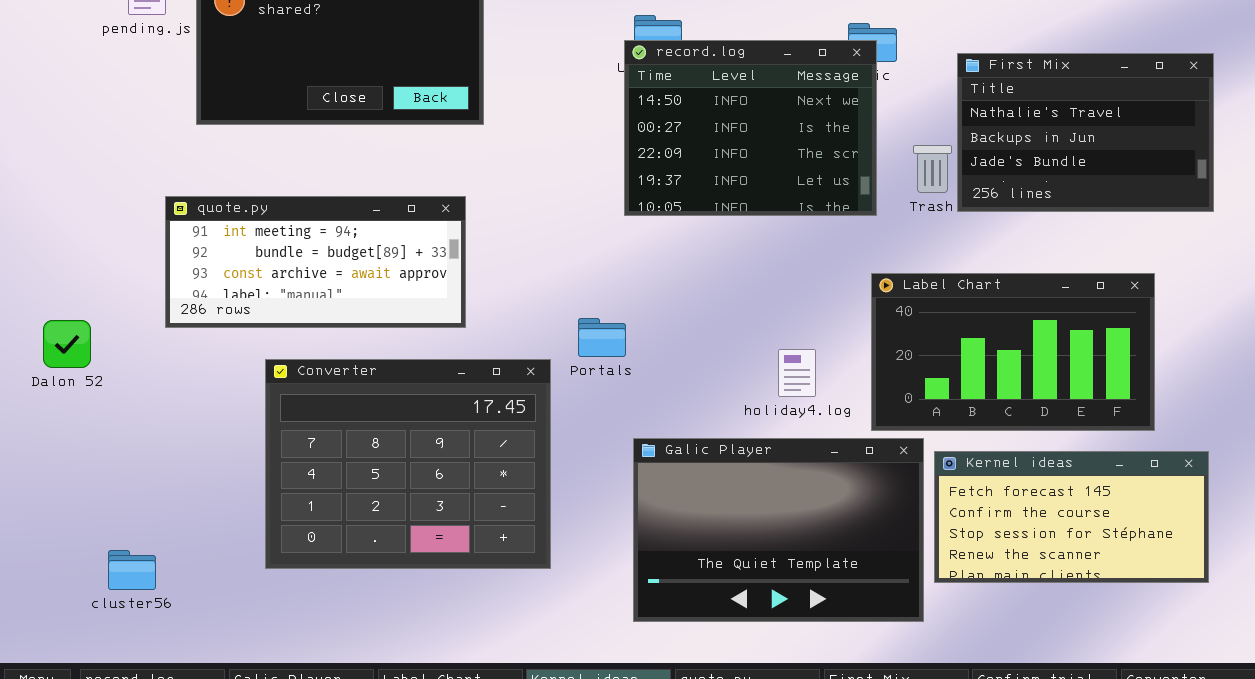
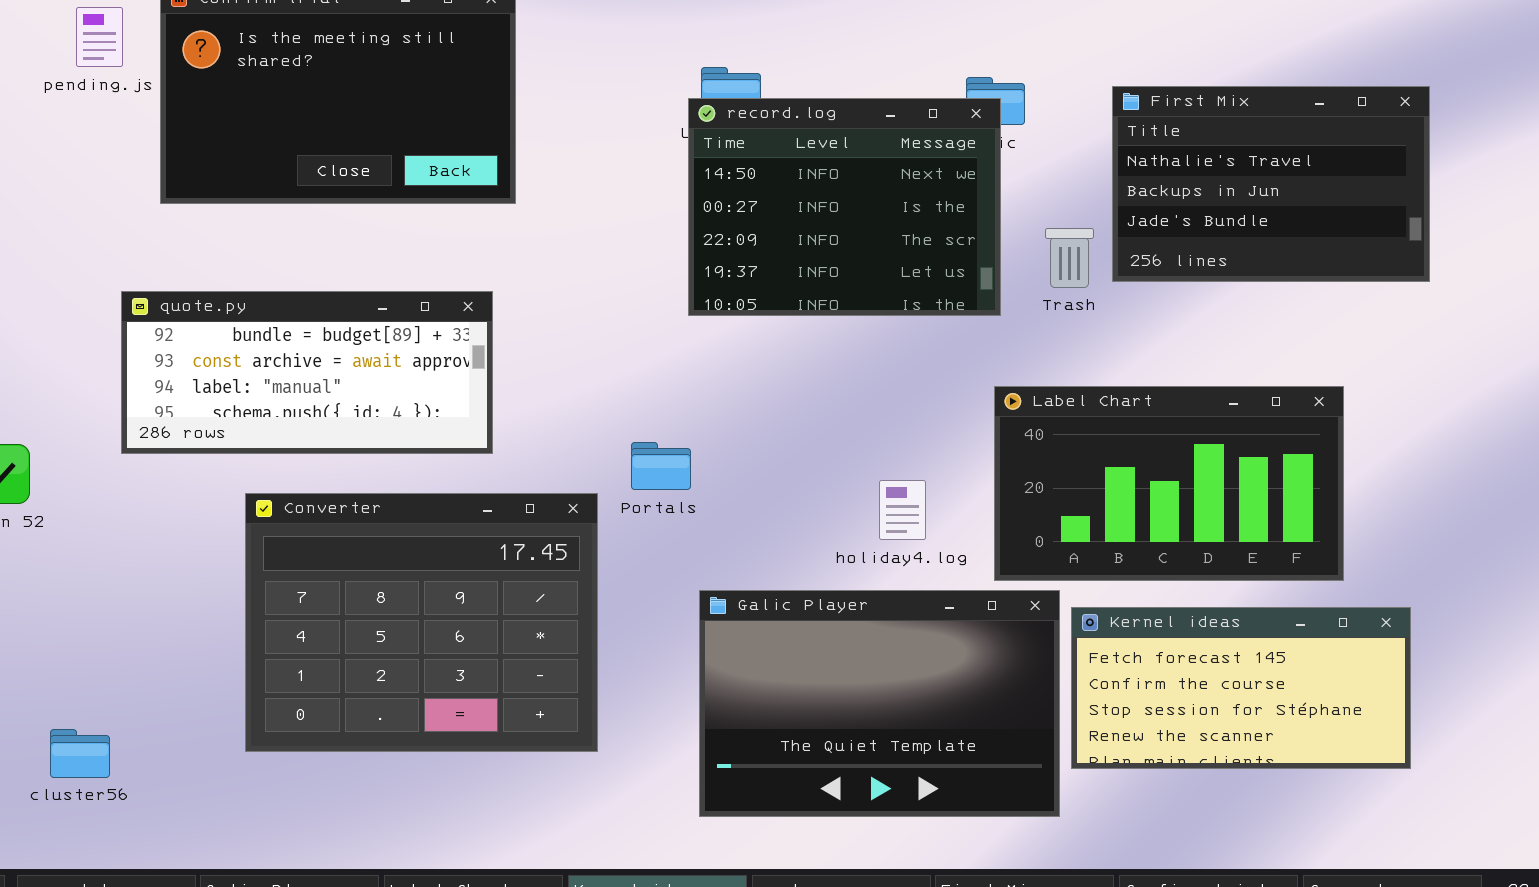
First Mix: [957,53,1214,212] -> [1112,86,1430,282], moved
quote.py: [165,196,466,328] -> [121,291,493,454], scrolled down 1 row

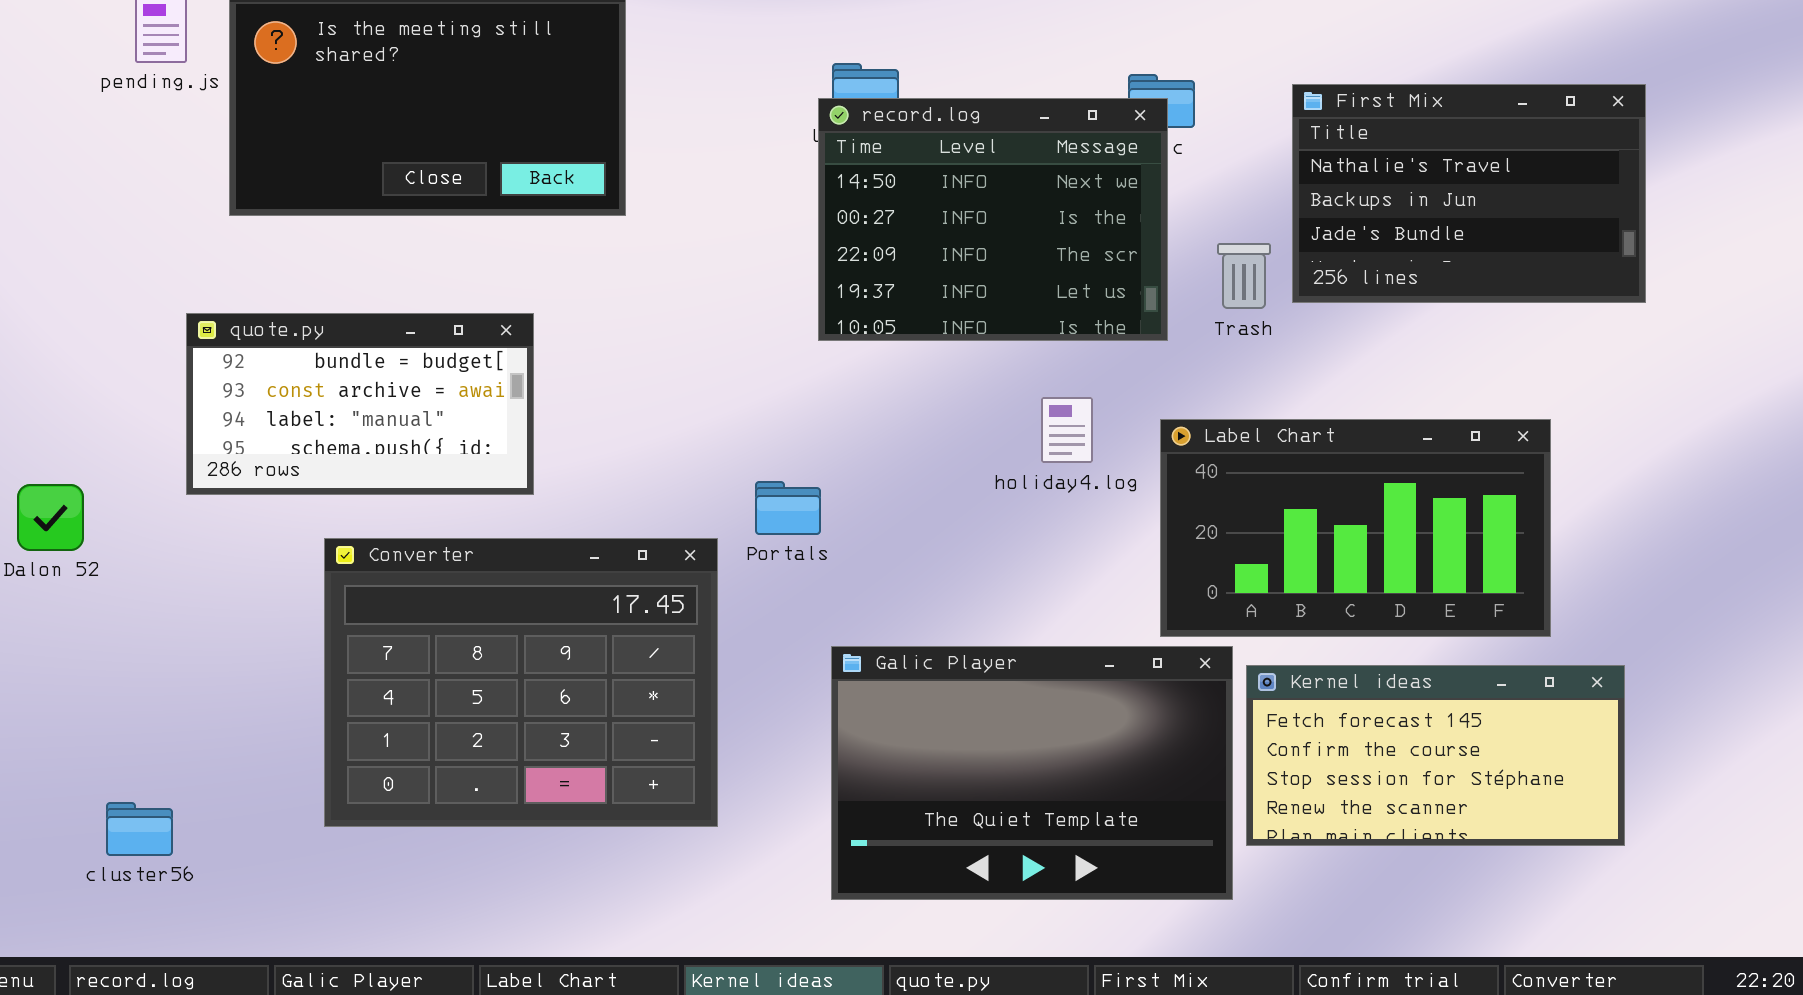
quote.py: [121,291,493,454] -> [186,313,534,495], resized
holiday4.log: [879,480,926,540] -> [1041,397,1093,463], moved

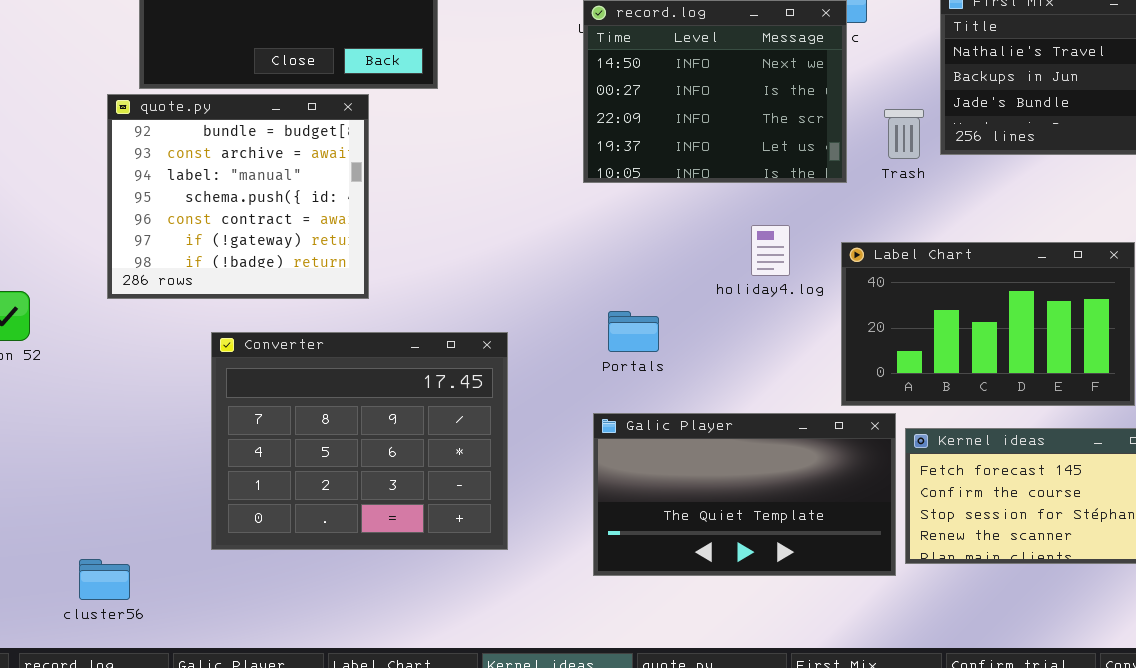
quote.py: [186,313,534,495] -> [107,94,369,299], resized
Portals: [755,481,821,535] -> [608,311,659,352], moved
Galic Player: [831,646,1233,900] -> [593,413,896,576], resized
cluster56: [106,802,173,856] -> [79,559,130,600], moved

